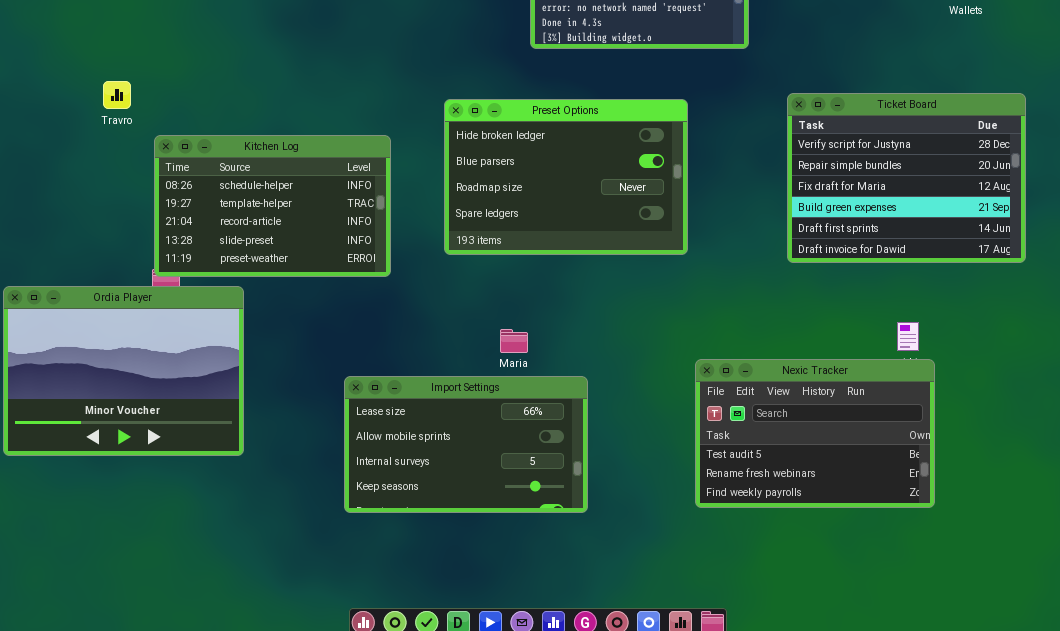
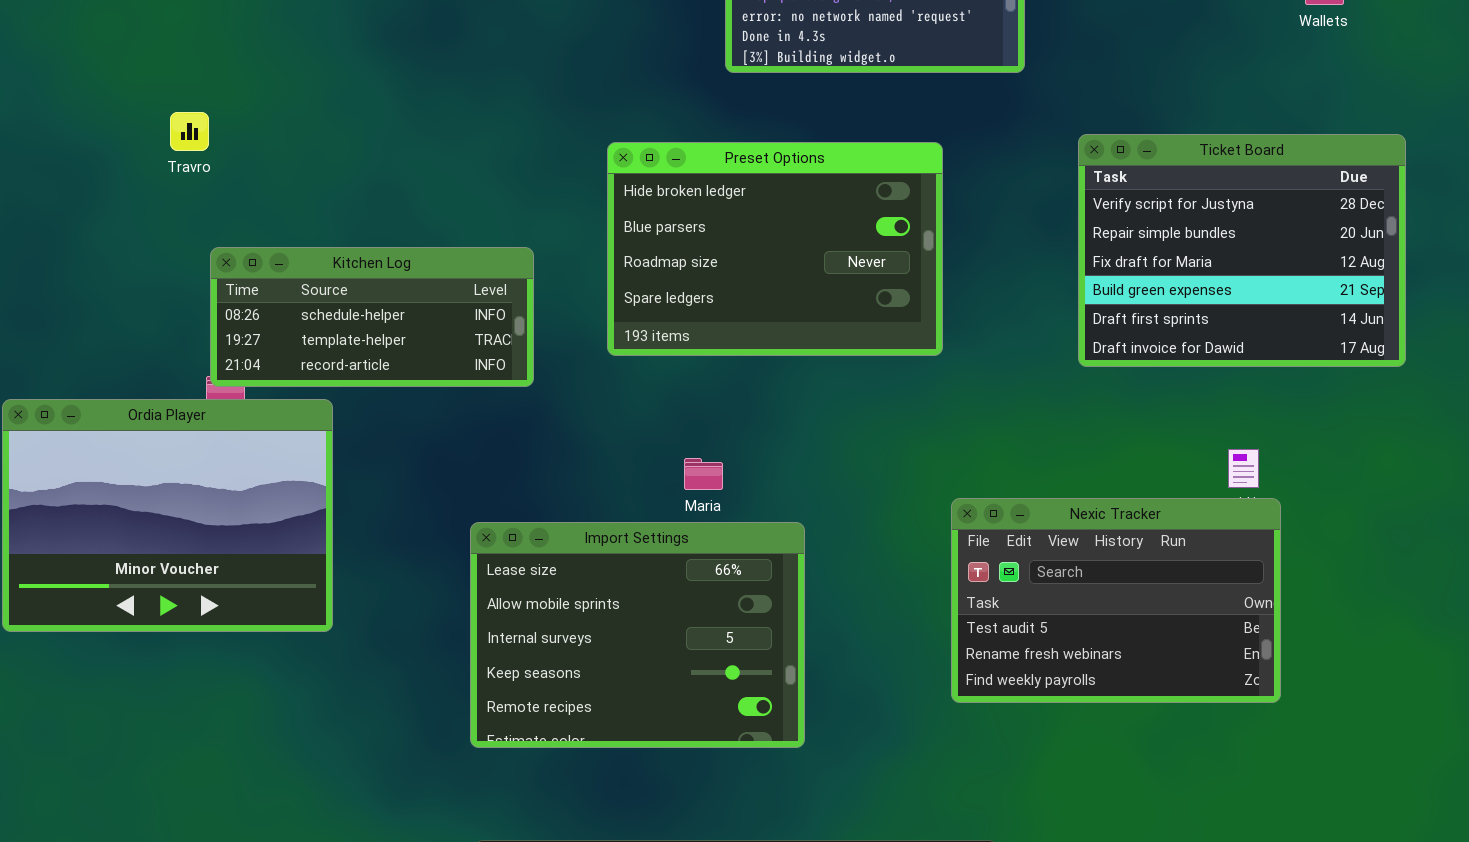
Travro: [103,81,131,109] -> [170,112,209,151], moved
Kitchen Log: [154,135,391,277] -> [210,247,534,387], resized
Import Settings: [344,376,588,513] -> [470,522,805,748], resized

